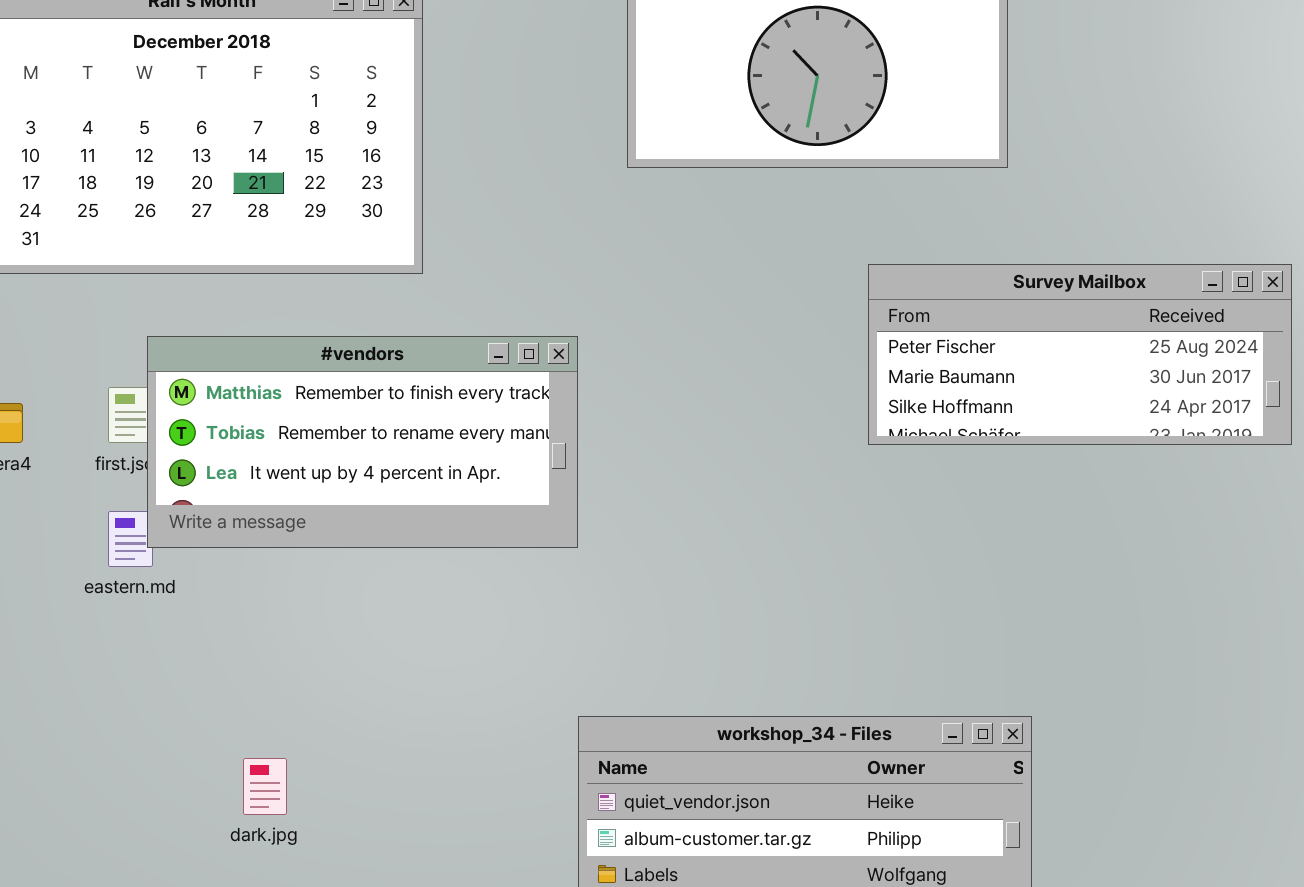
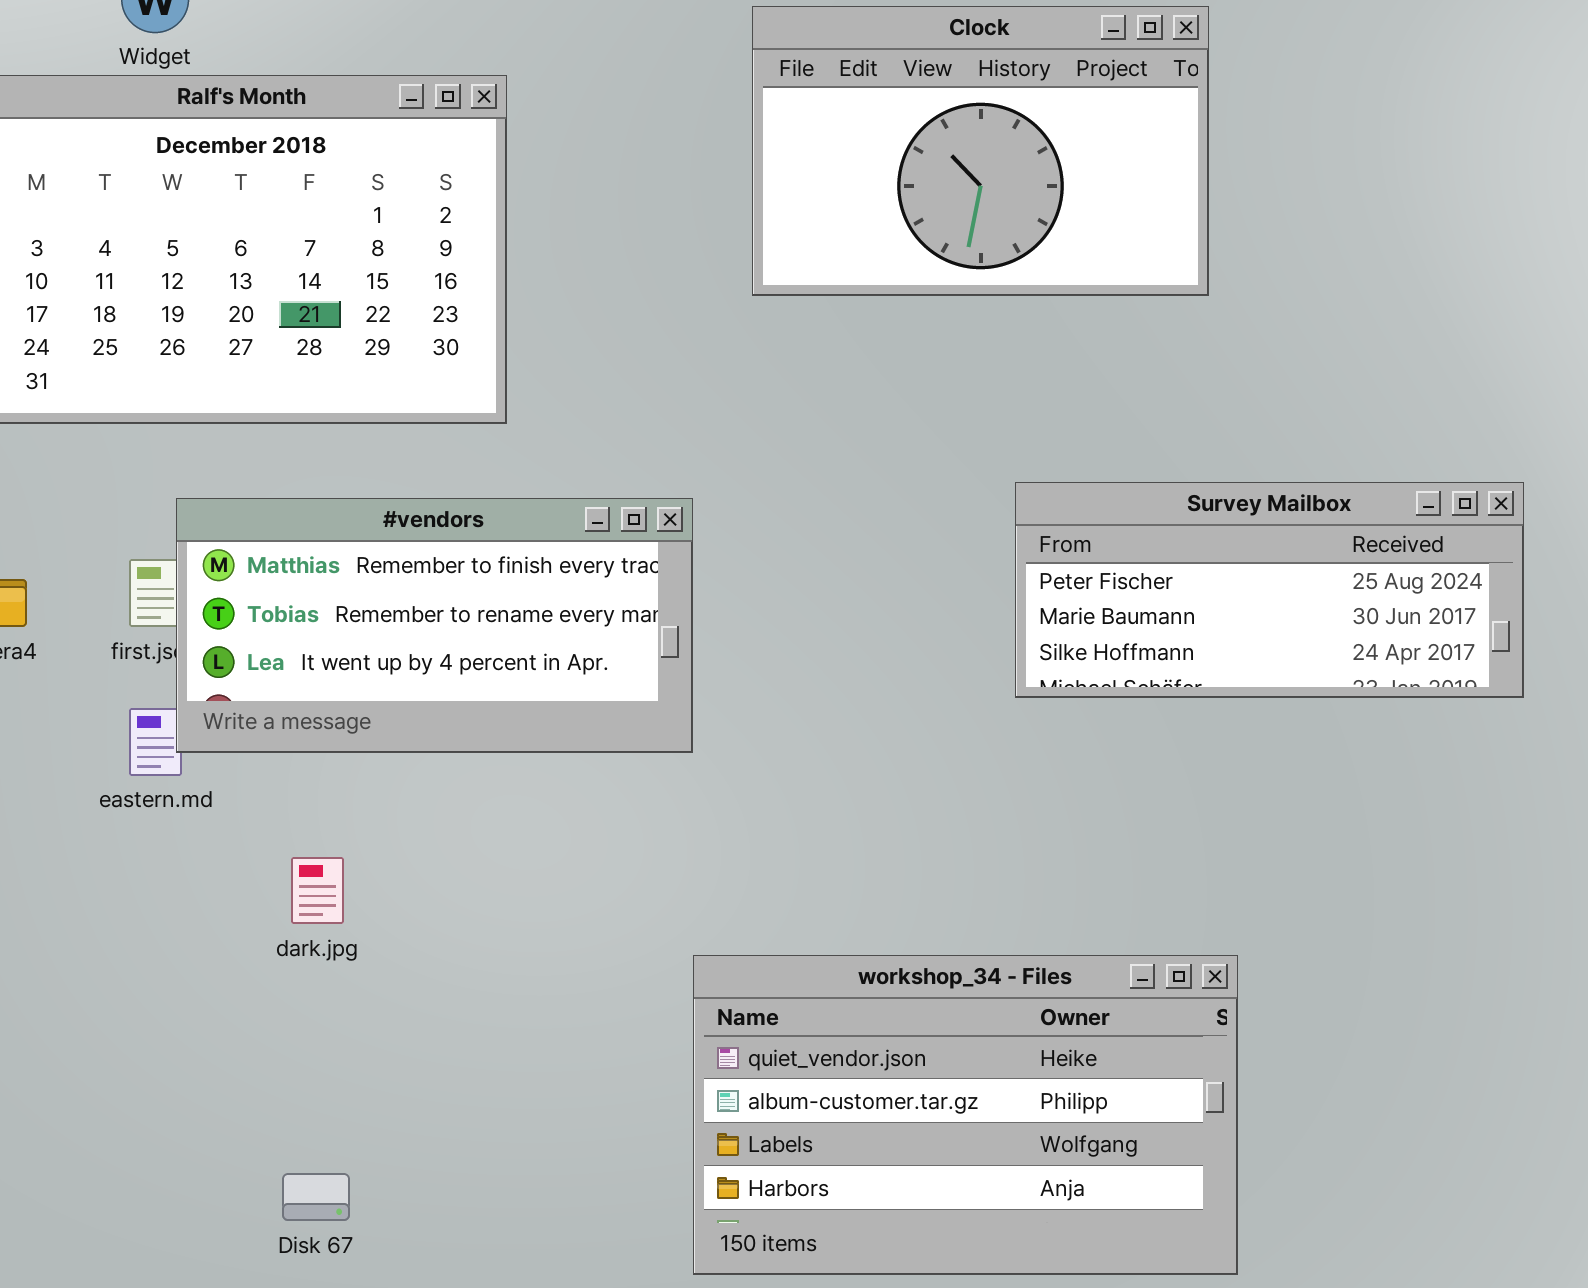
Survey Mailbox: [868,264,1292,445] -> [1015,482,1524,698], moved
dark.jpg: [243,758,287,815] -> [291,857,344,924], moved

